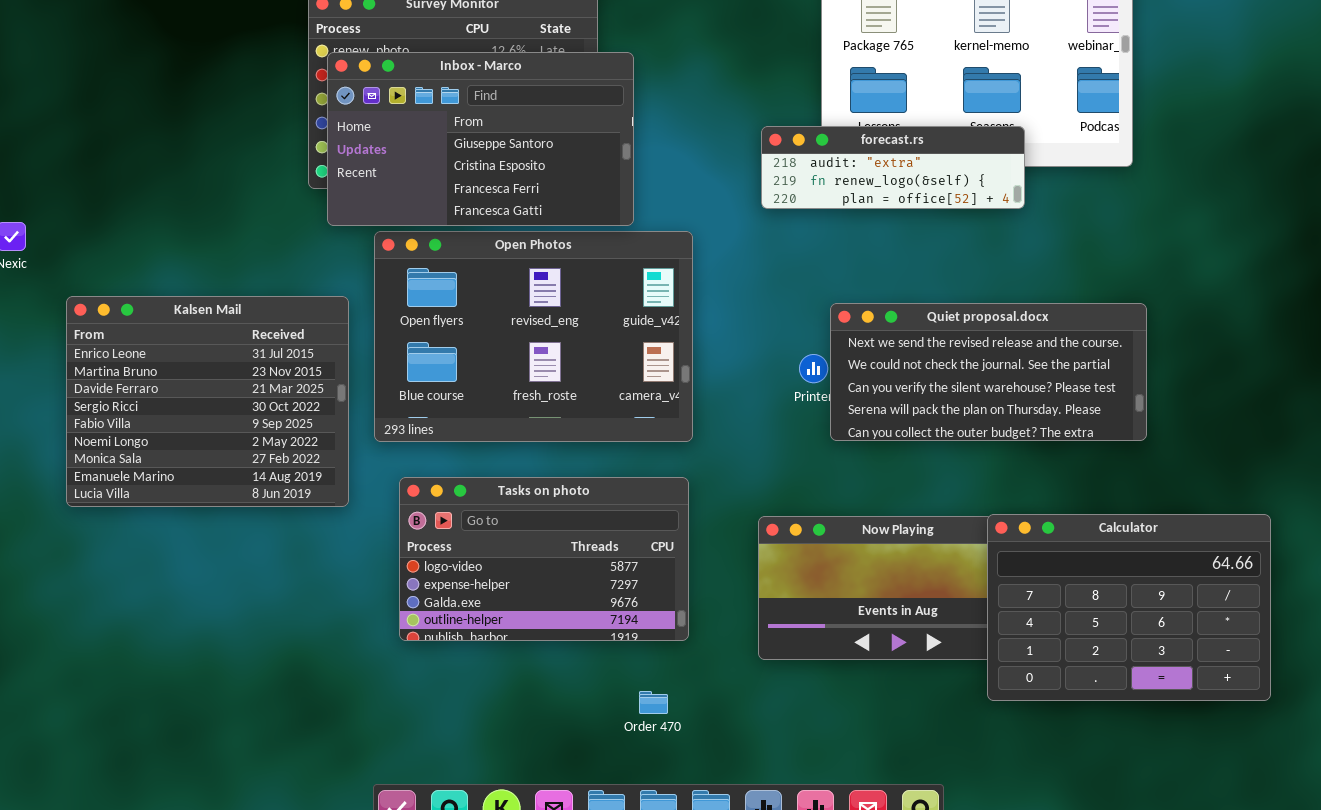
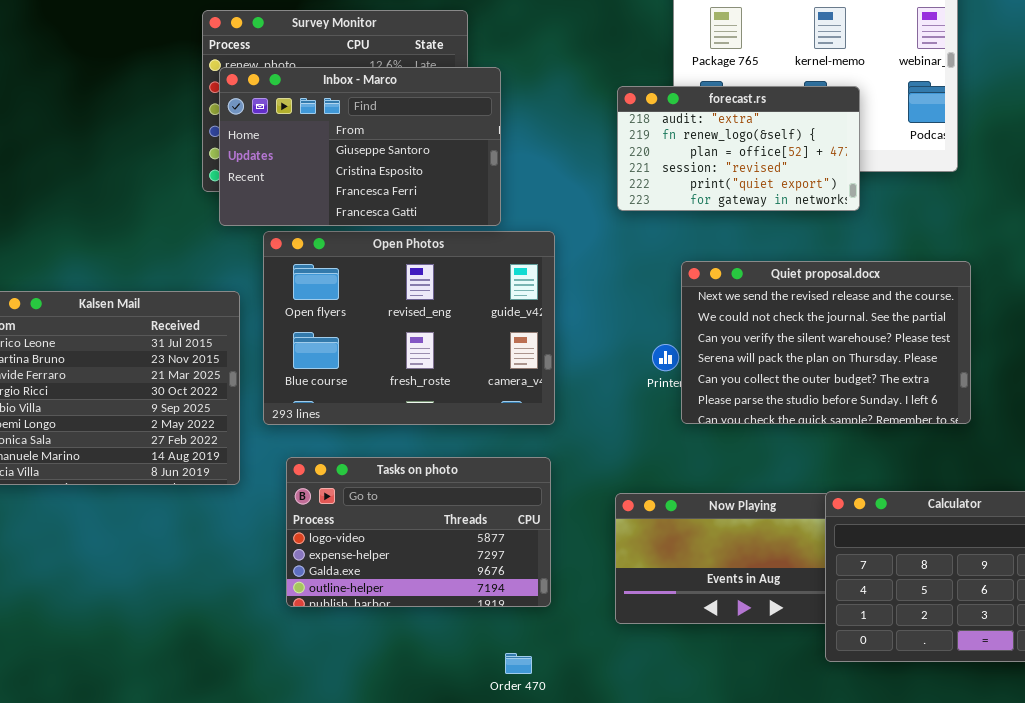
forecast.rs: [761,126,1025,209] -> [617,86,860,211], resized
Quiet proposal.docx: [830,303,1147,441] -> [681,261,971,424], resized

